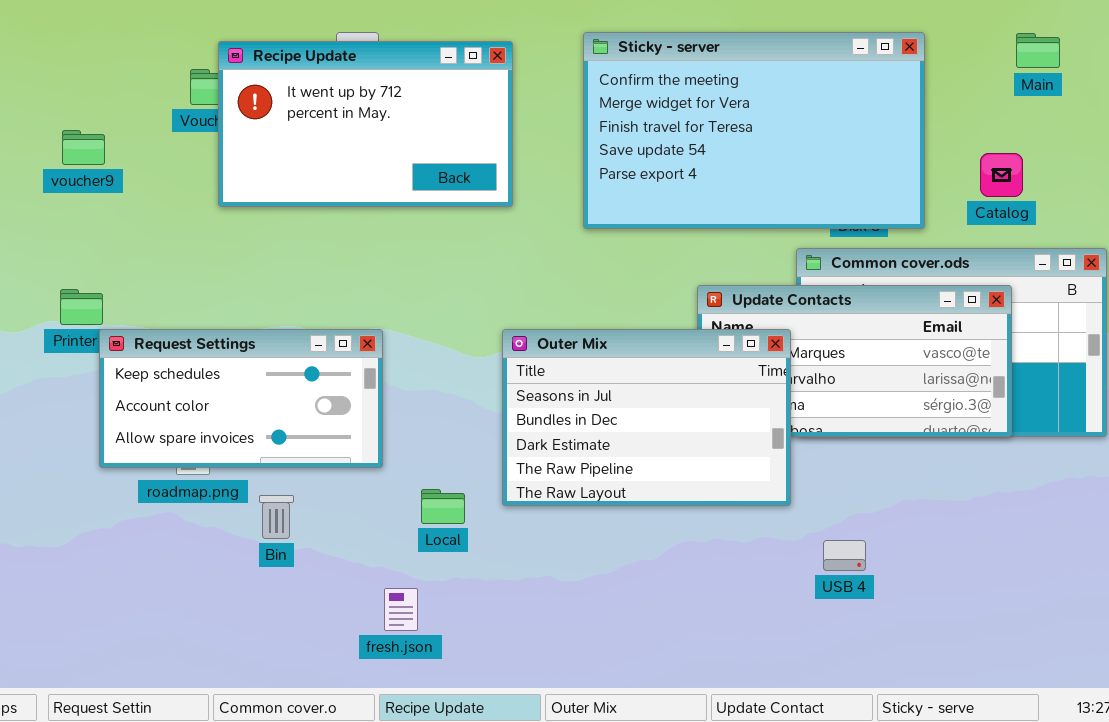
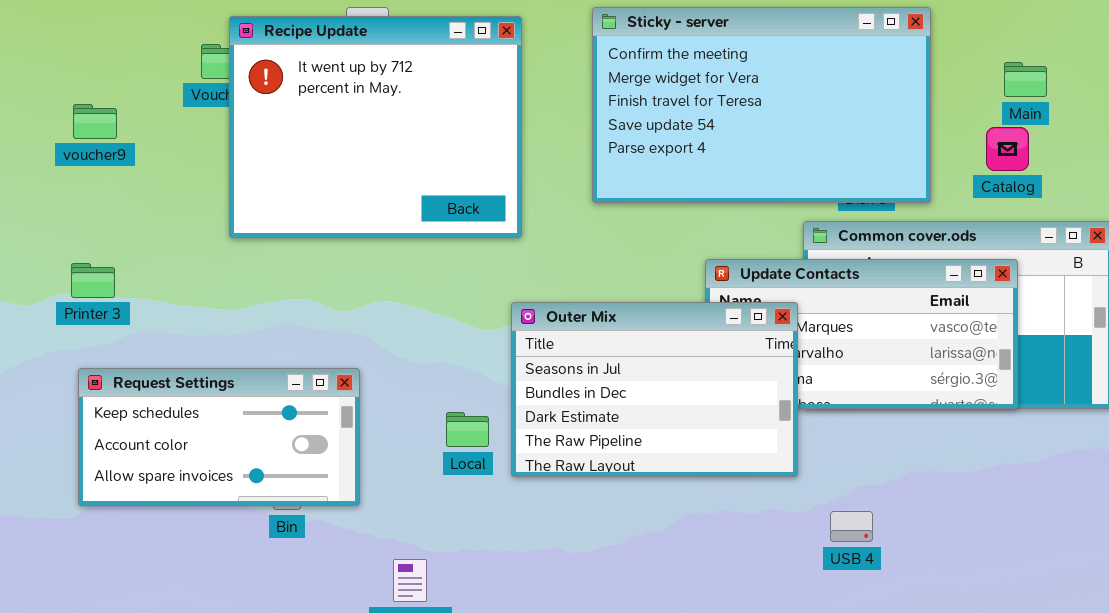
Main: [1016,33,1060,68] -> [1004,62,1047,97], moved
Recipe Update: [218,41,513,207] -> [229,16,522,238], resized
Request Settings: [99,329,383,468] -> [78,368,360,506], moved
Local: [421,489,465,524] -> [446,412,489,447], moved

